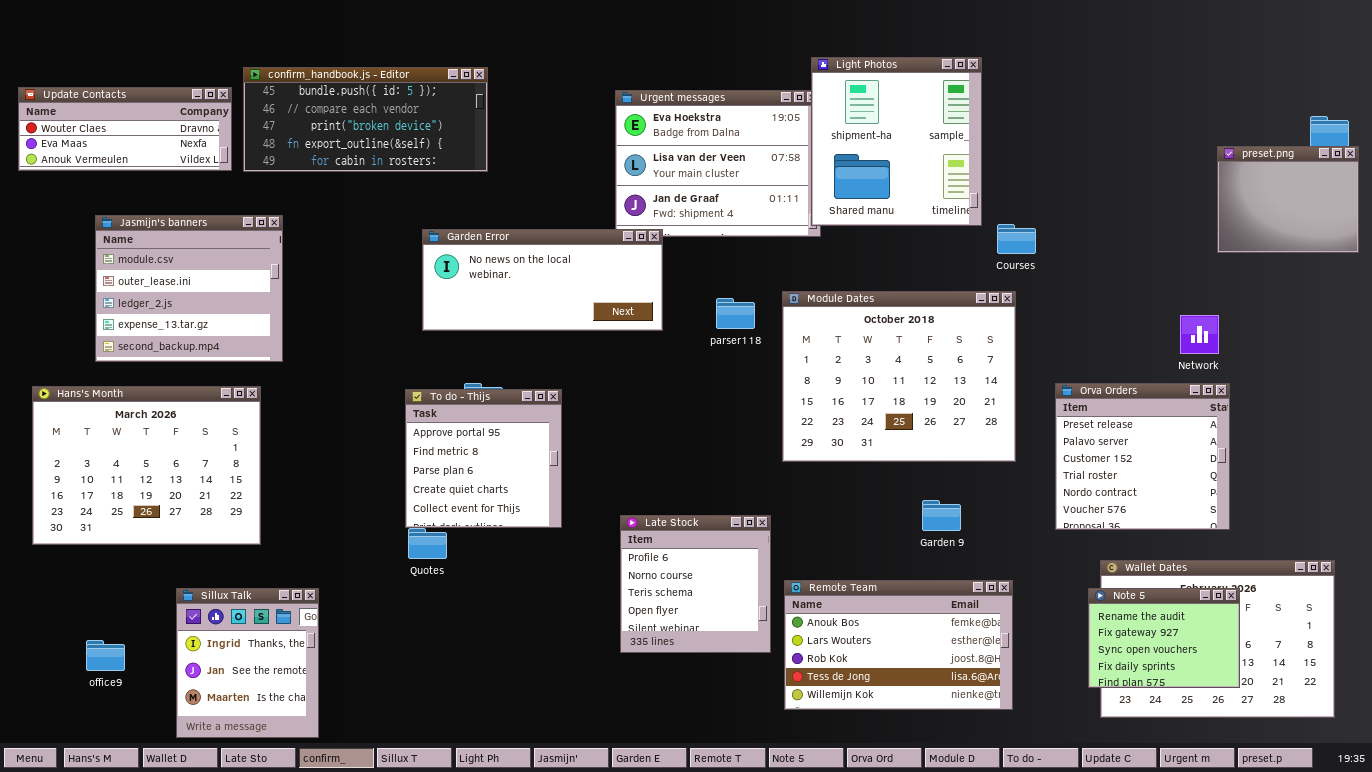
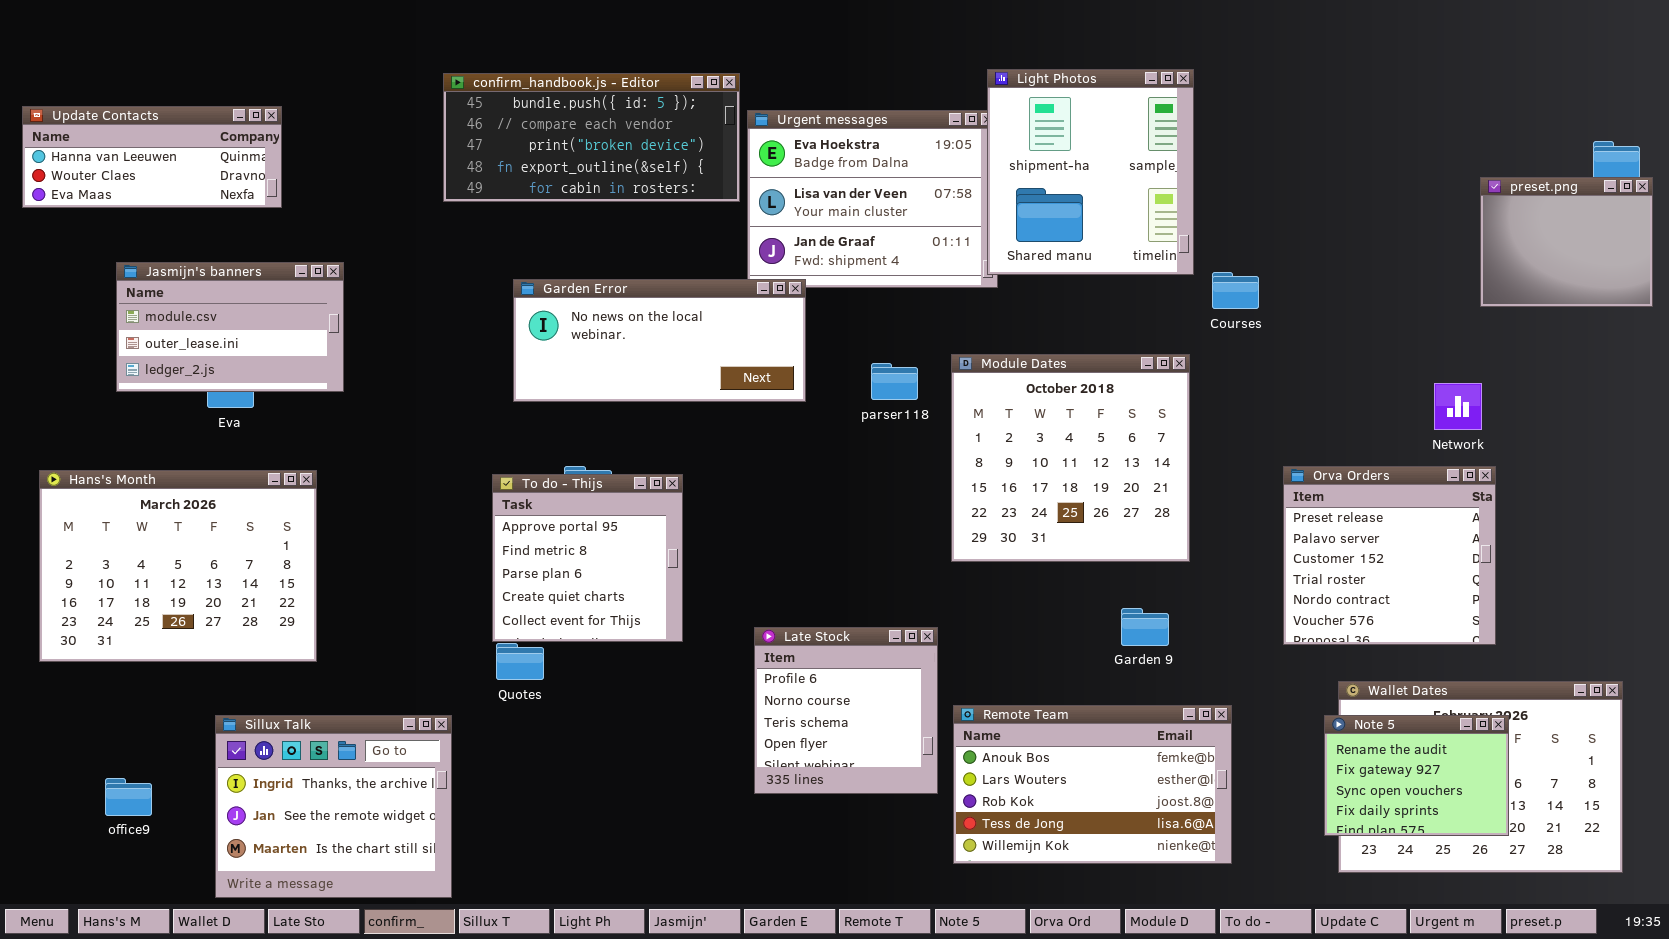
confirm_handbook.js - Editor: [243,67,488,172] -> [443,73,740,202], moved
Update Contacts: [18,87,232,171] -> [22,106,282,208], scrolled up 1 row
Jasmijn's banners: [95,215,283,362] -> [116,262,344,392], resized
Module Dates: [782,291,1016,462] -> [951,354,1190,562], resized
Sillux Talk: [176,588,319,738] -> [215,715,452,898], resized

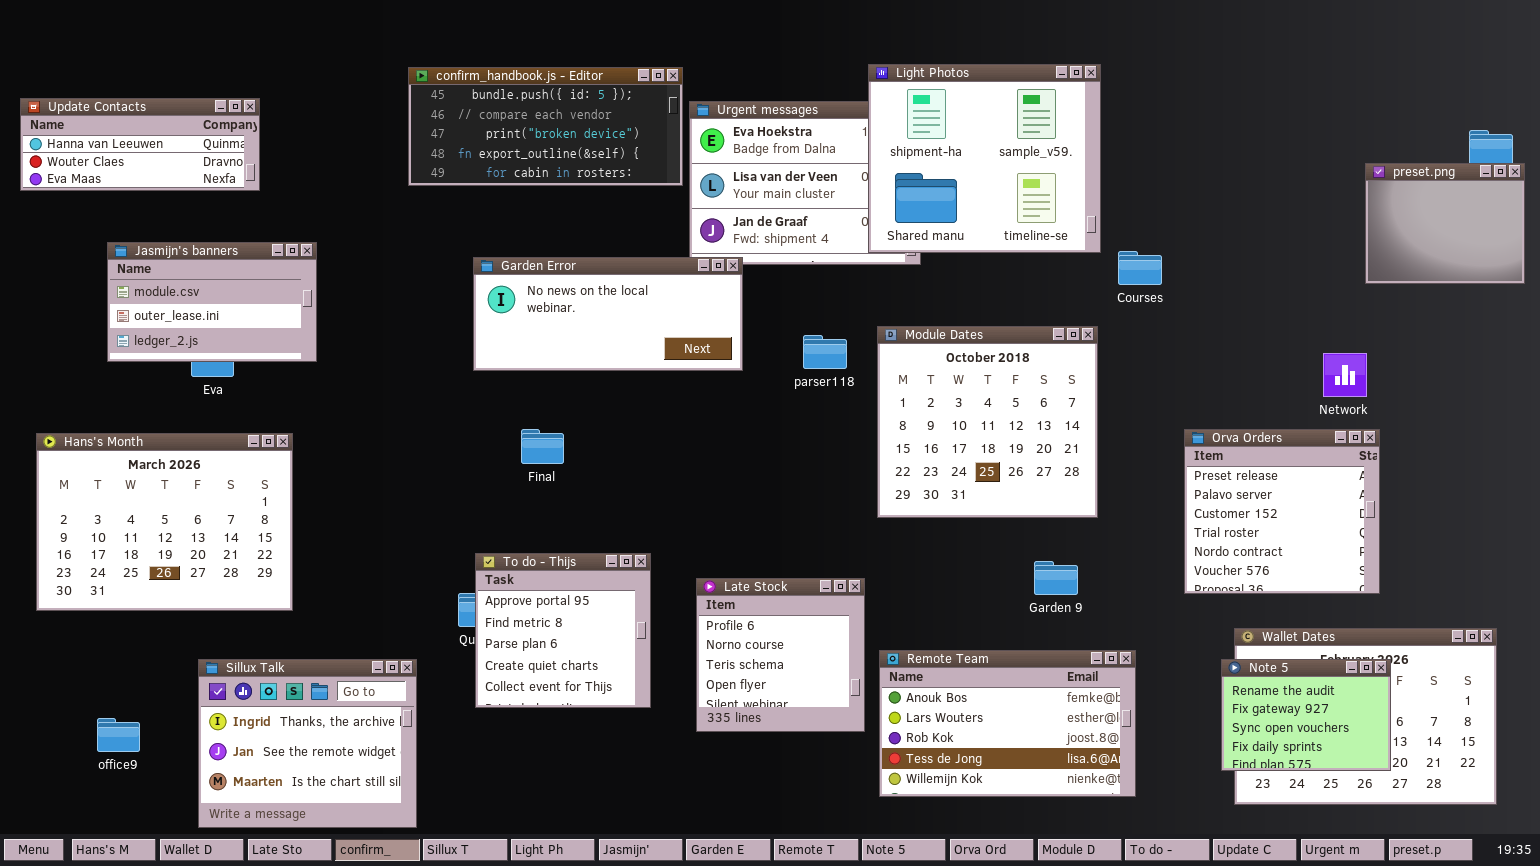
Light Photos: [987,69,1194,275] -> [868,64,1101,253], resized
To do - Thijs: [492,474,683,642] -> [475,553,651,708], moved

